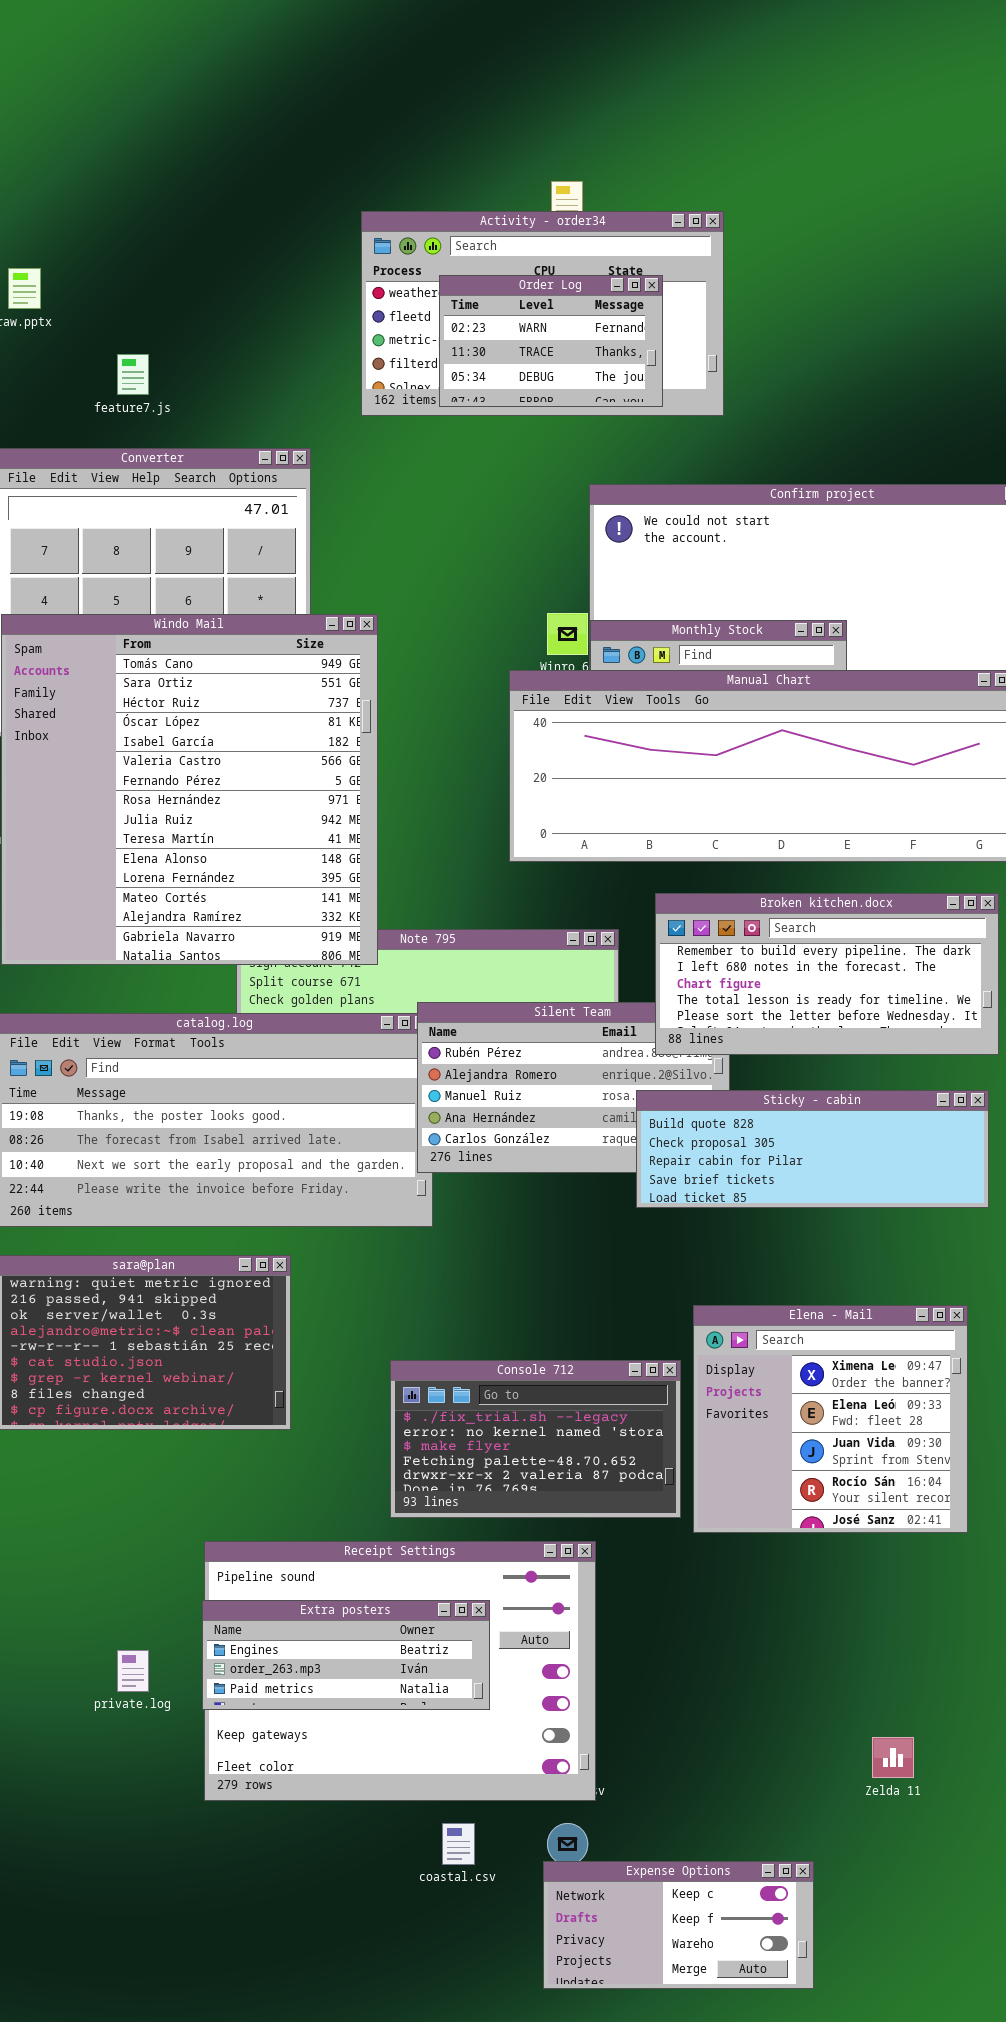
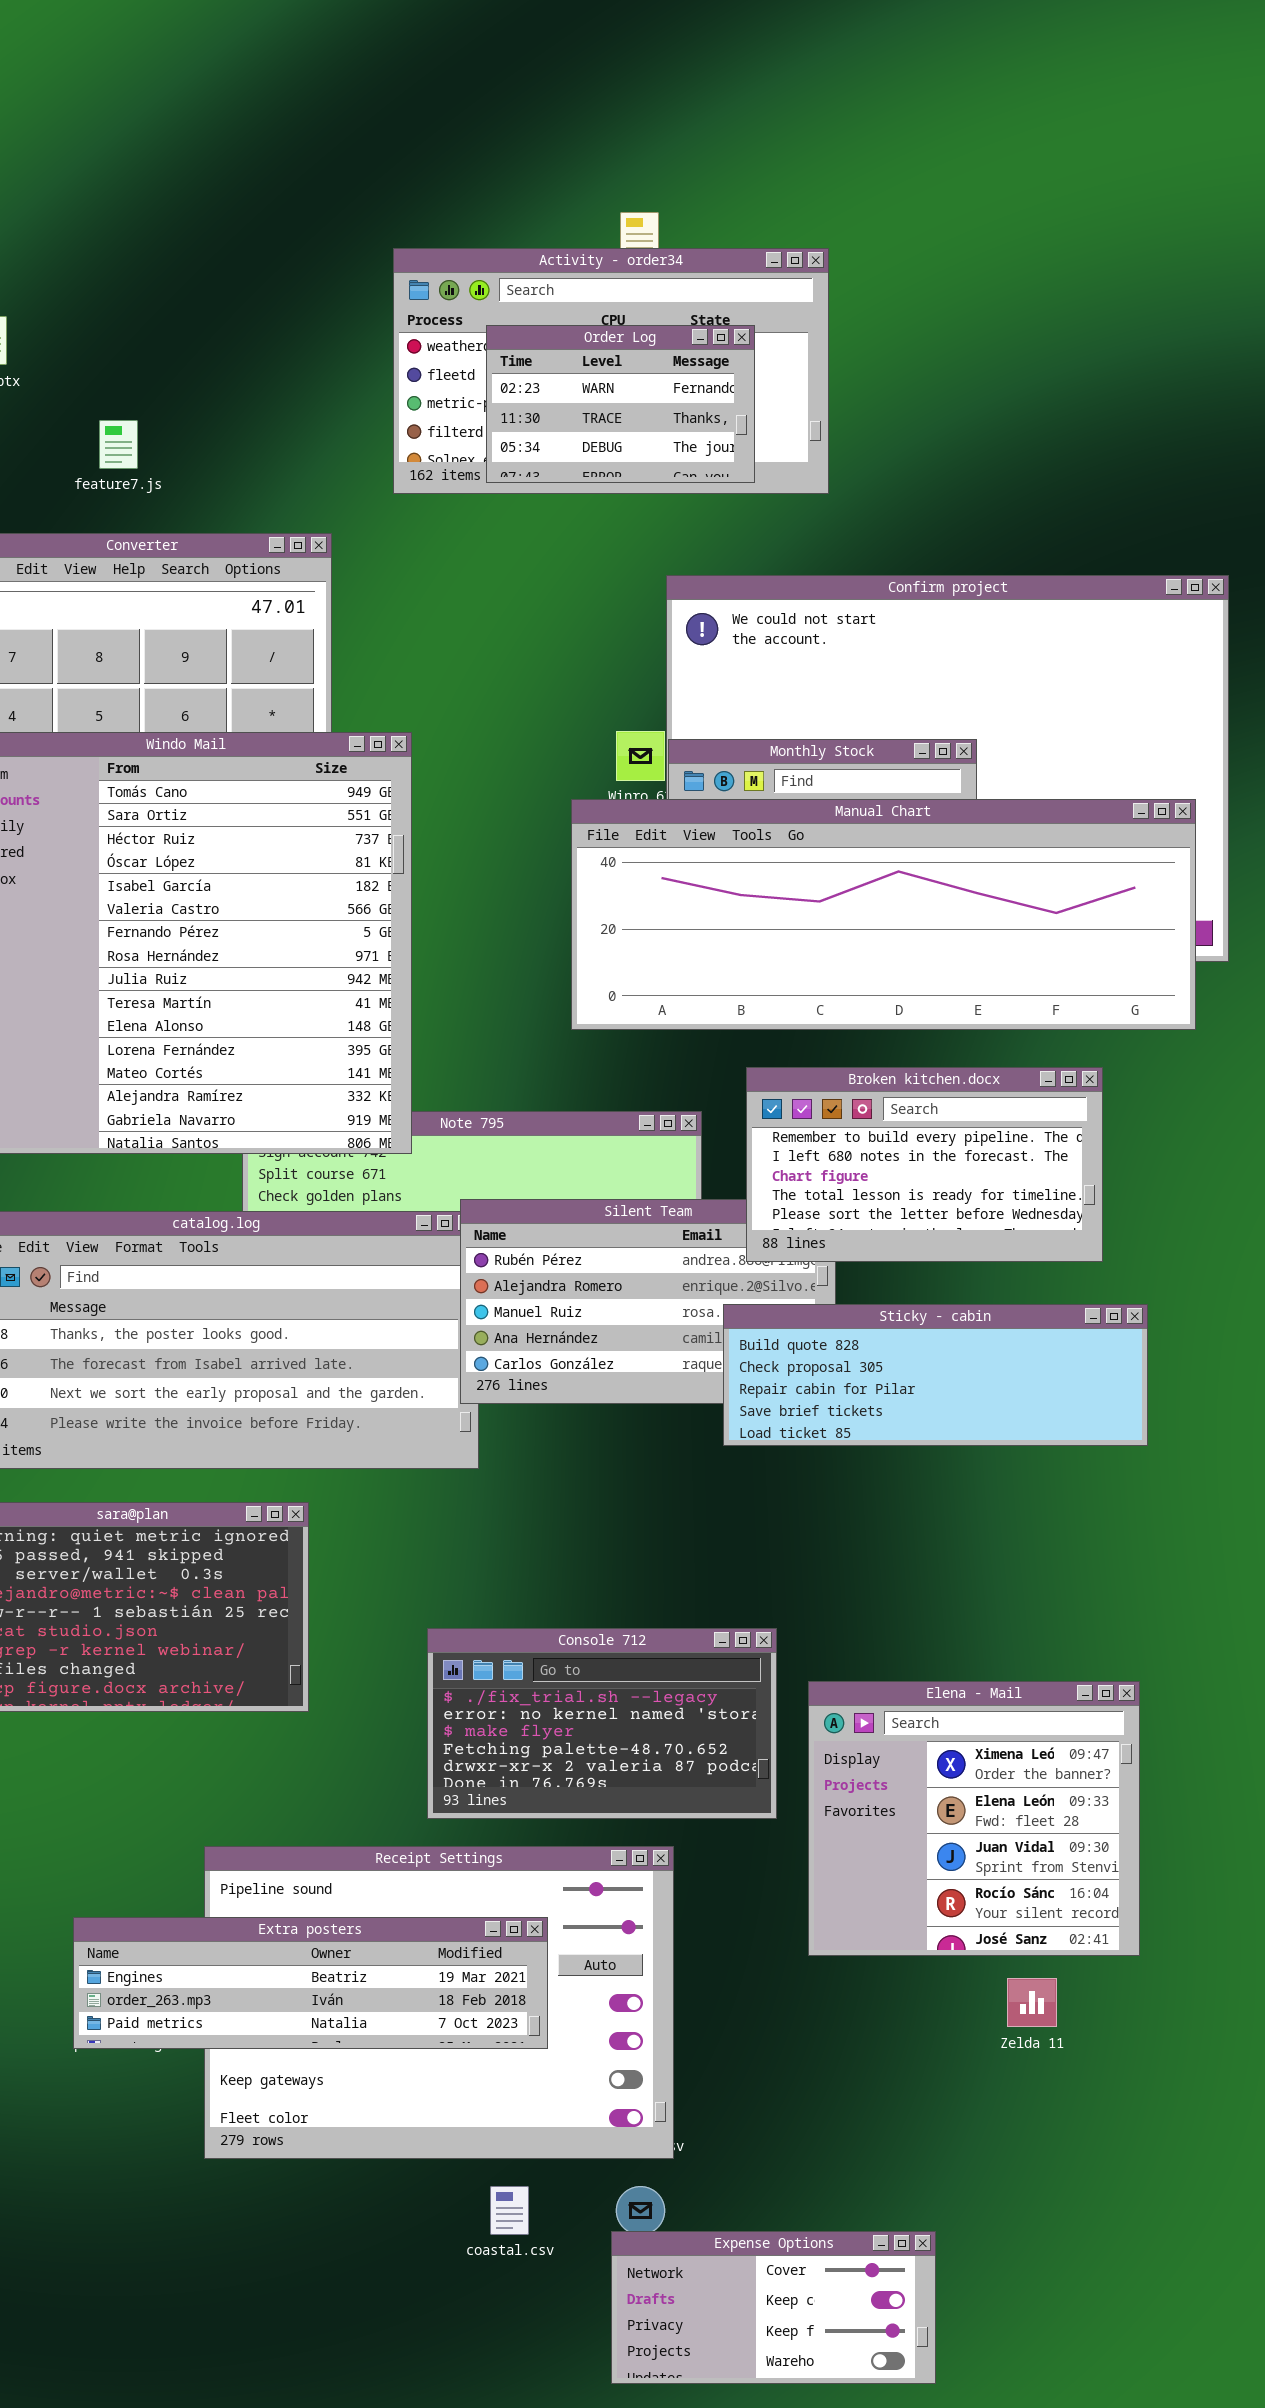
Broken kitchen.docx: [655,893,999,1055] -> [746,1067,1103,1262], resized
Elena - Mail: [693,1305,968,1533] -> [808,1681,1140,1956], moved
Extra posters: [202,1600,490,1710] -> [73,1917,548,2049], resized
Zelda 11: [872,1737,914,1778] -> [1007,1978,1057,2027], moved
Expense Options: [543,1861,814,1989] -> [611,2231,936,2384], scrolled up 1 row

